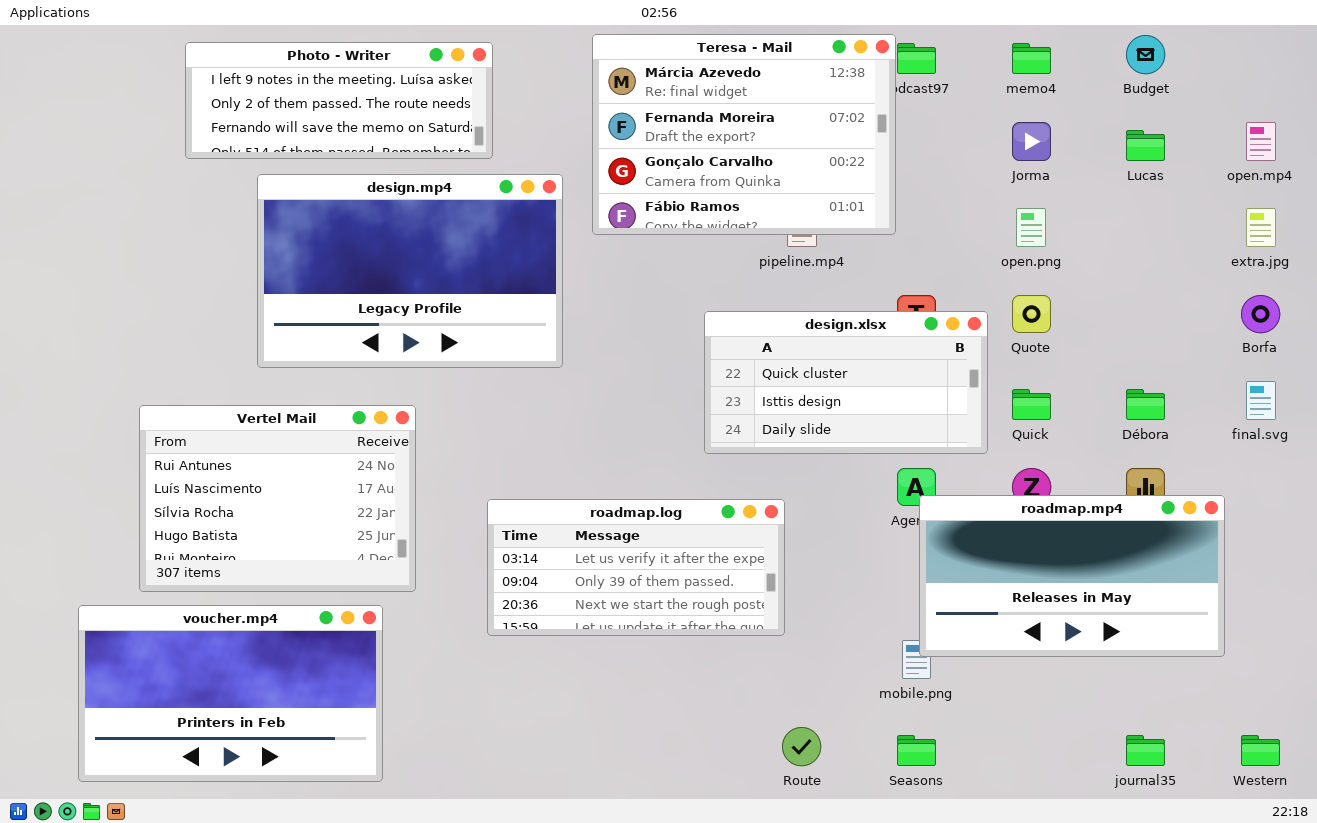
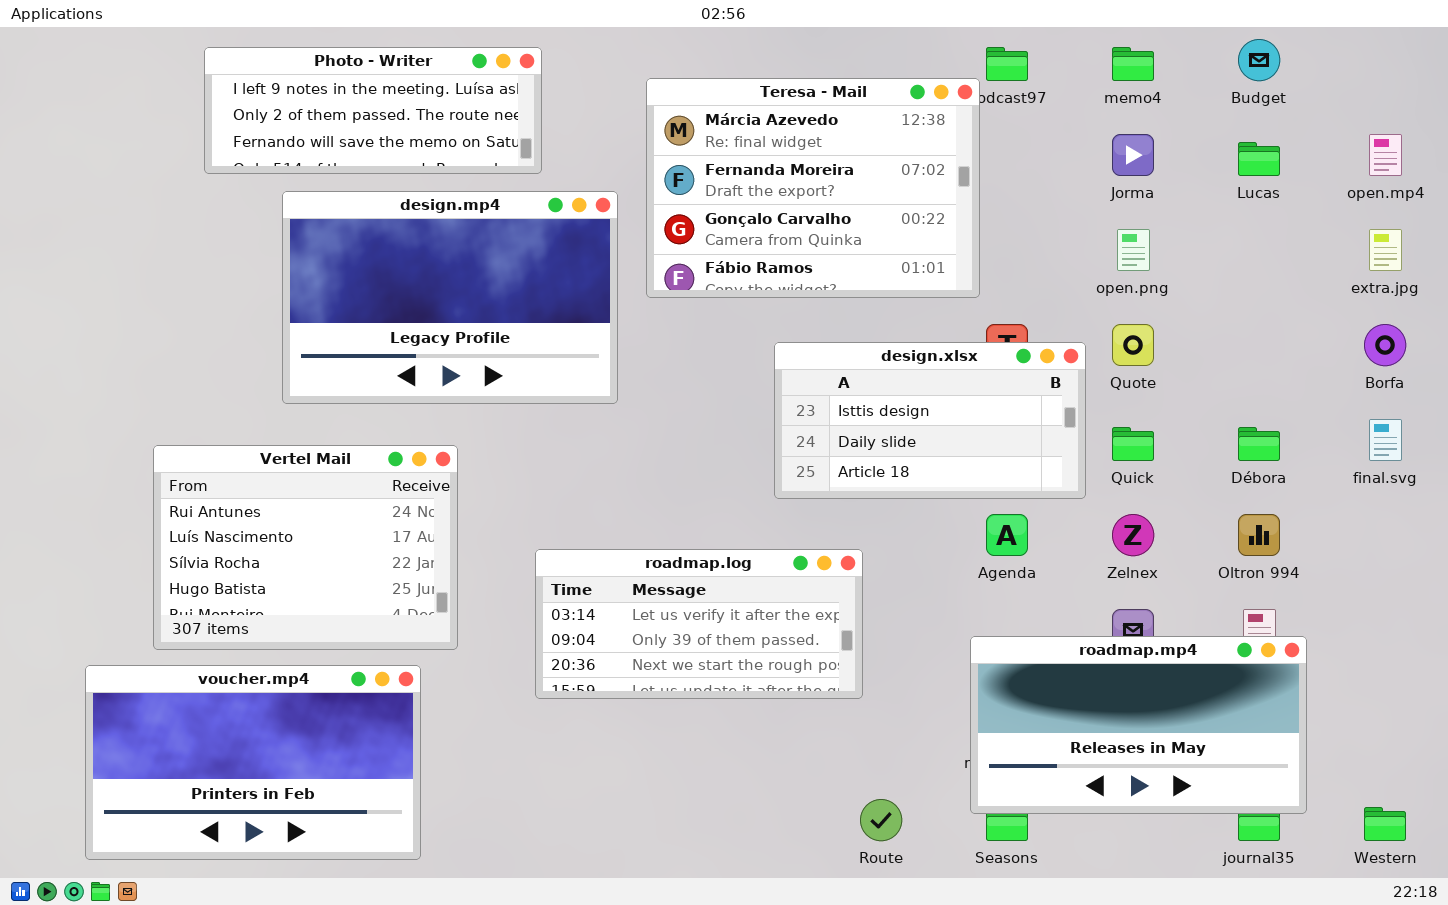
Teresa - Mail: [592,34,896,235] -> [646,78,980,298], moved
design.xlsx: [704,311,988,454] -> [774,342,1086,499], scrolled down 1 row
roadmap.mp4: [919,495,1225,657] -> [970,636,1307,814], moved

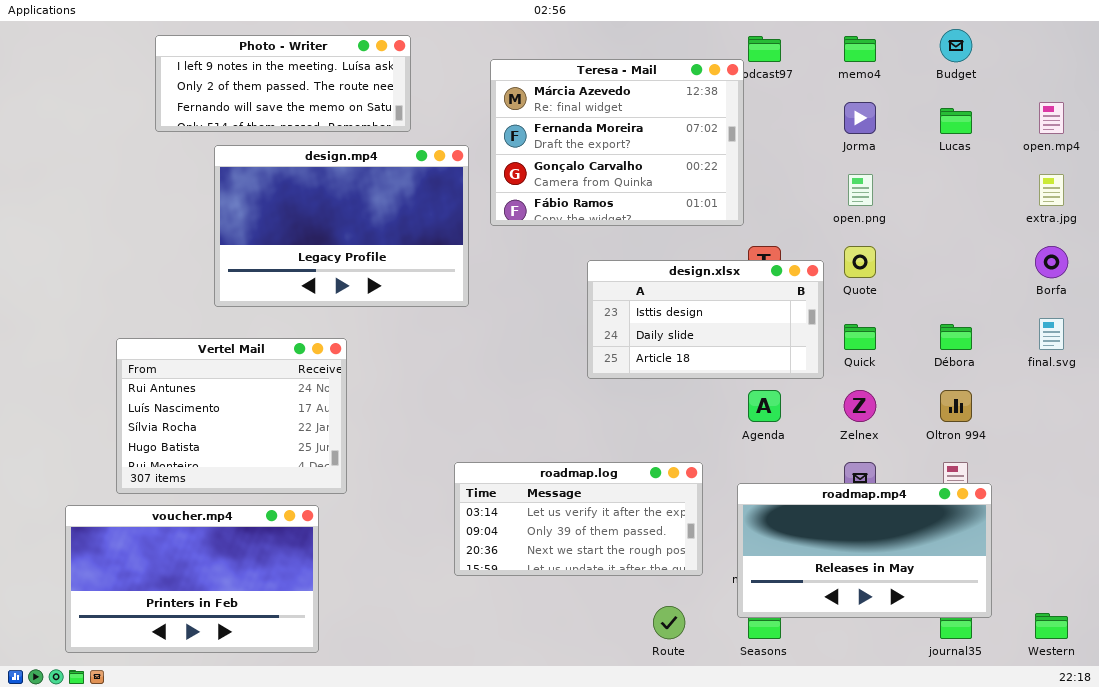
roadmap.log: [535,549,863,699] -> [454,462,703,576], moved

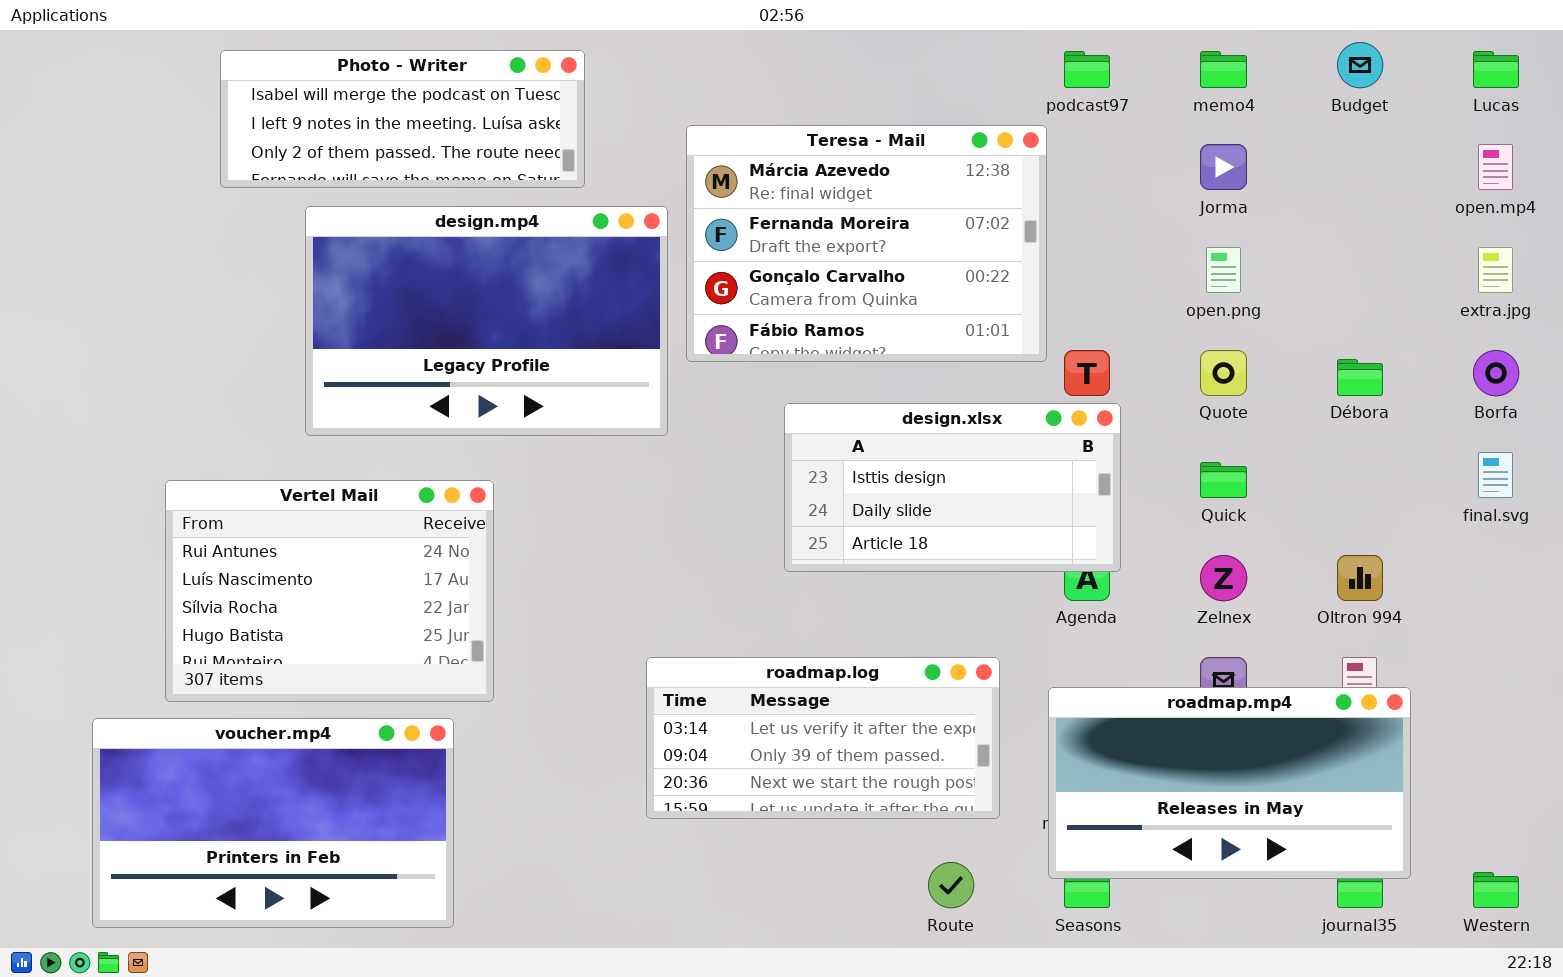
Photo - Writer: [155,35,411,132] -> [220,50,585,188], scrolled up 1 row
Teresa - Mail: [490,59,744,226] -> [686,125,1047,362], moved
Lucas: [940,108,972,134] -> [1473,51,1519,88], moved
design.xlsx: [587,260,824,379] -> [784,403,1121,572], moved
Débora: [940,324,972,350] -> [1337,359,1383,396], moved

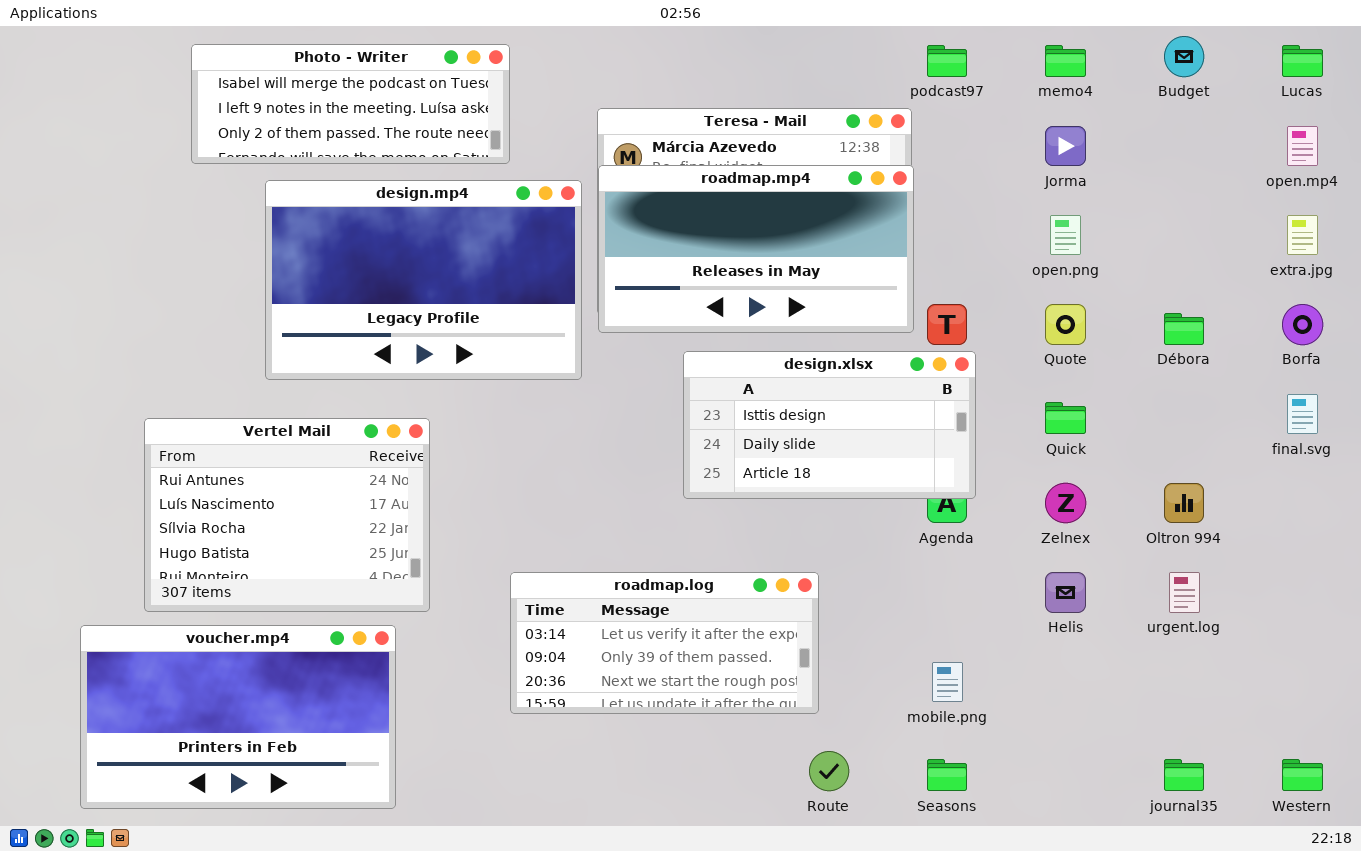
roadmap.log: [646,657,1000,819] -> [510,572,819,714], moved
roadmap.mp4: [1048,687,1411,879] -> [598,165,914,333], moved

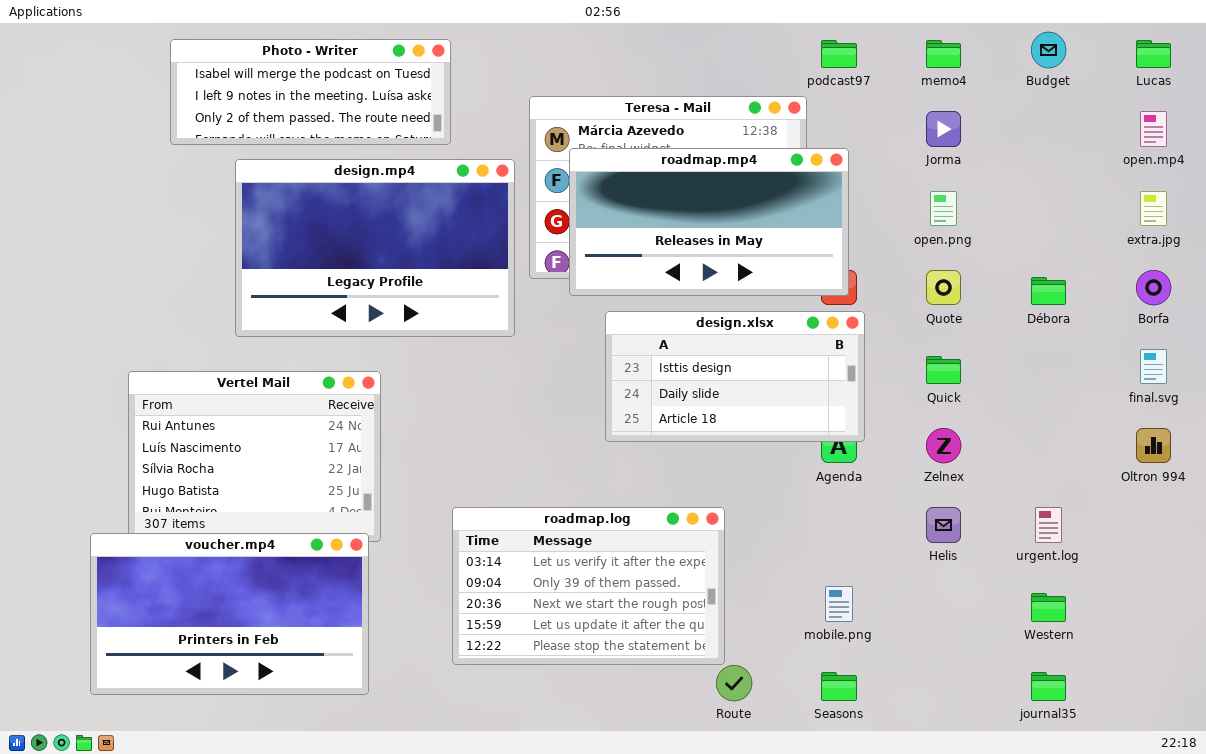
roadmap.mp4: [598,165,914,333] -> [569,148,849,296], moved
Oltron 994: [1164,483,1204,523] -> [1136,428,1171,463], moved
roadmap.log: [510,572,819,714] -> [452,507,725,665], resized
voucher.mp4: [80,625,396,809] -> [90,533,369,695], moved
Western: [1282,759,1323,791] -> [1031,593,1066,622], moved

